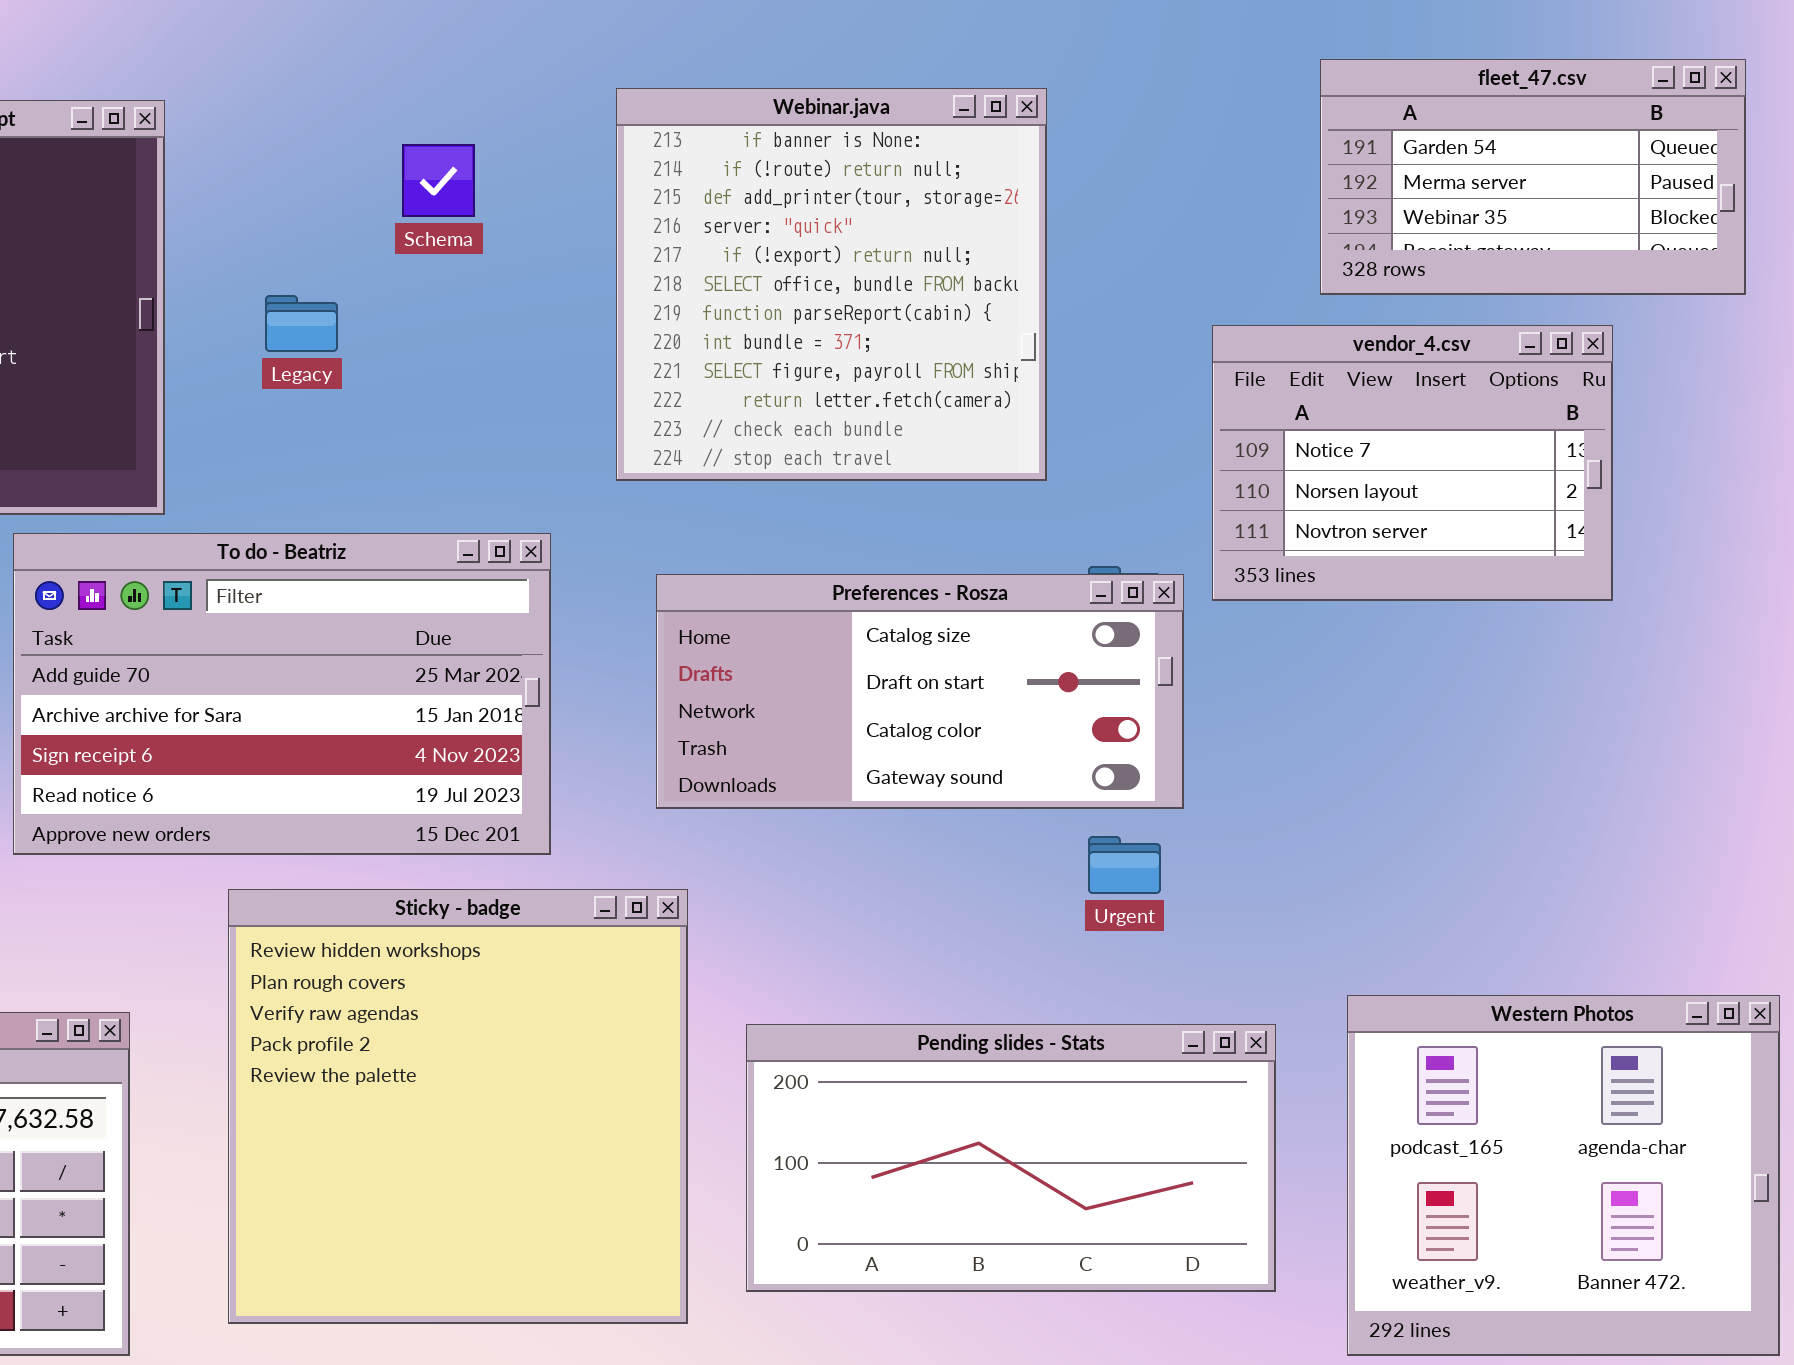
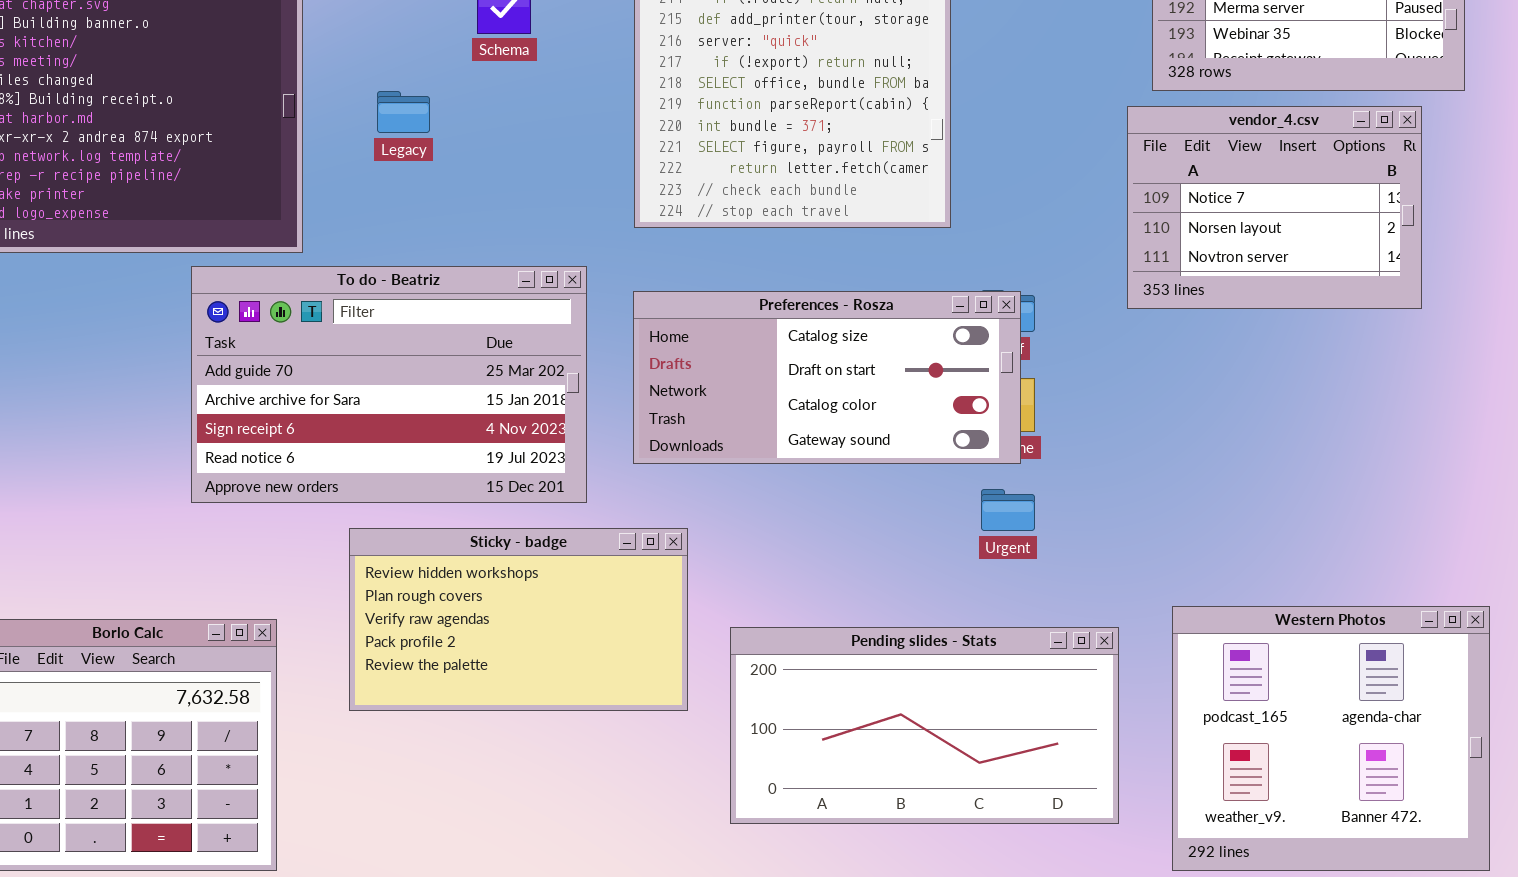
vendor_4.csv: [1212,325,1613,601] -> [1127,106,1422,309], moved
Preferences - Rosza: [656,574,1184,809] -> [633,291,1021,464], moved
Sticky - badge: [228,889,688,1324] -> [349,528,688,711], resized

